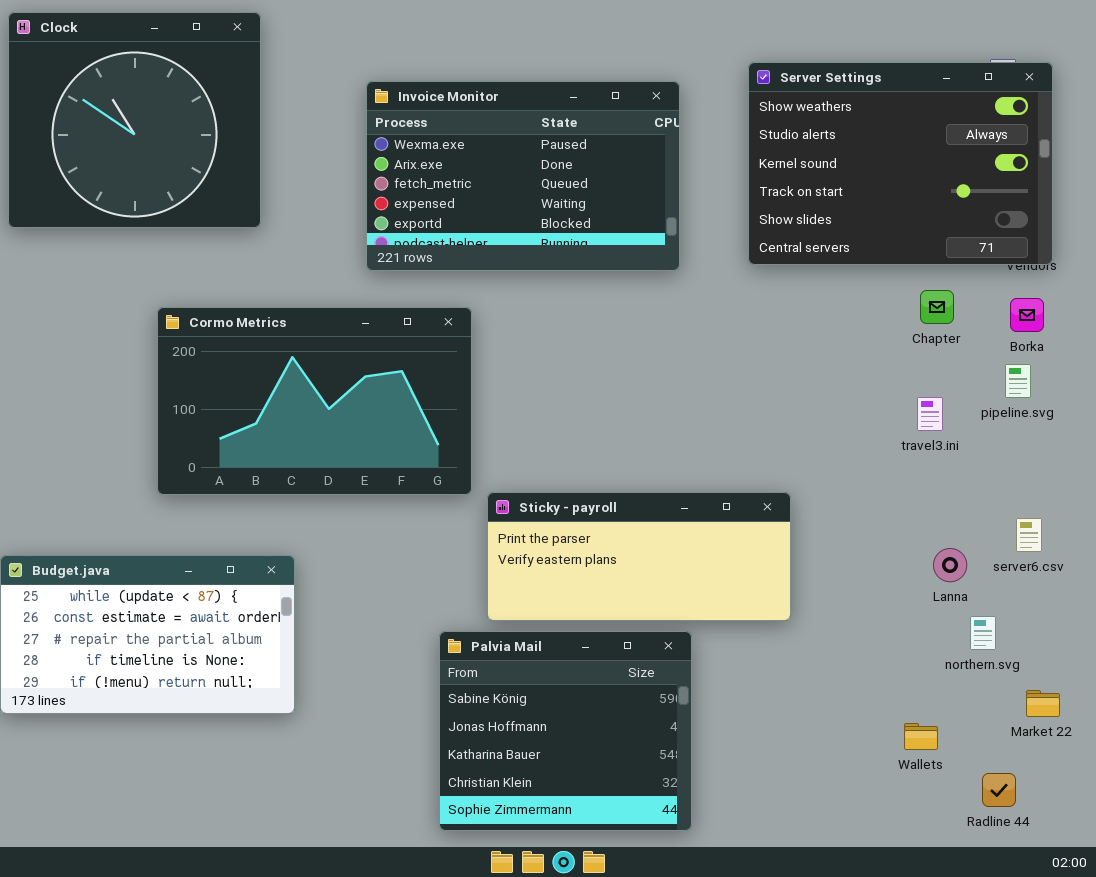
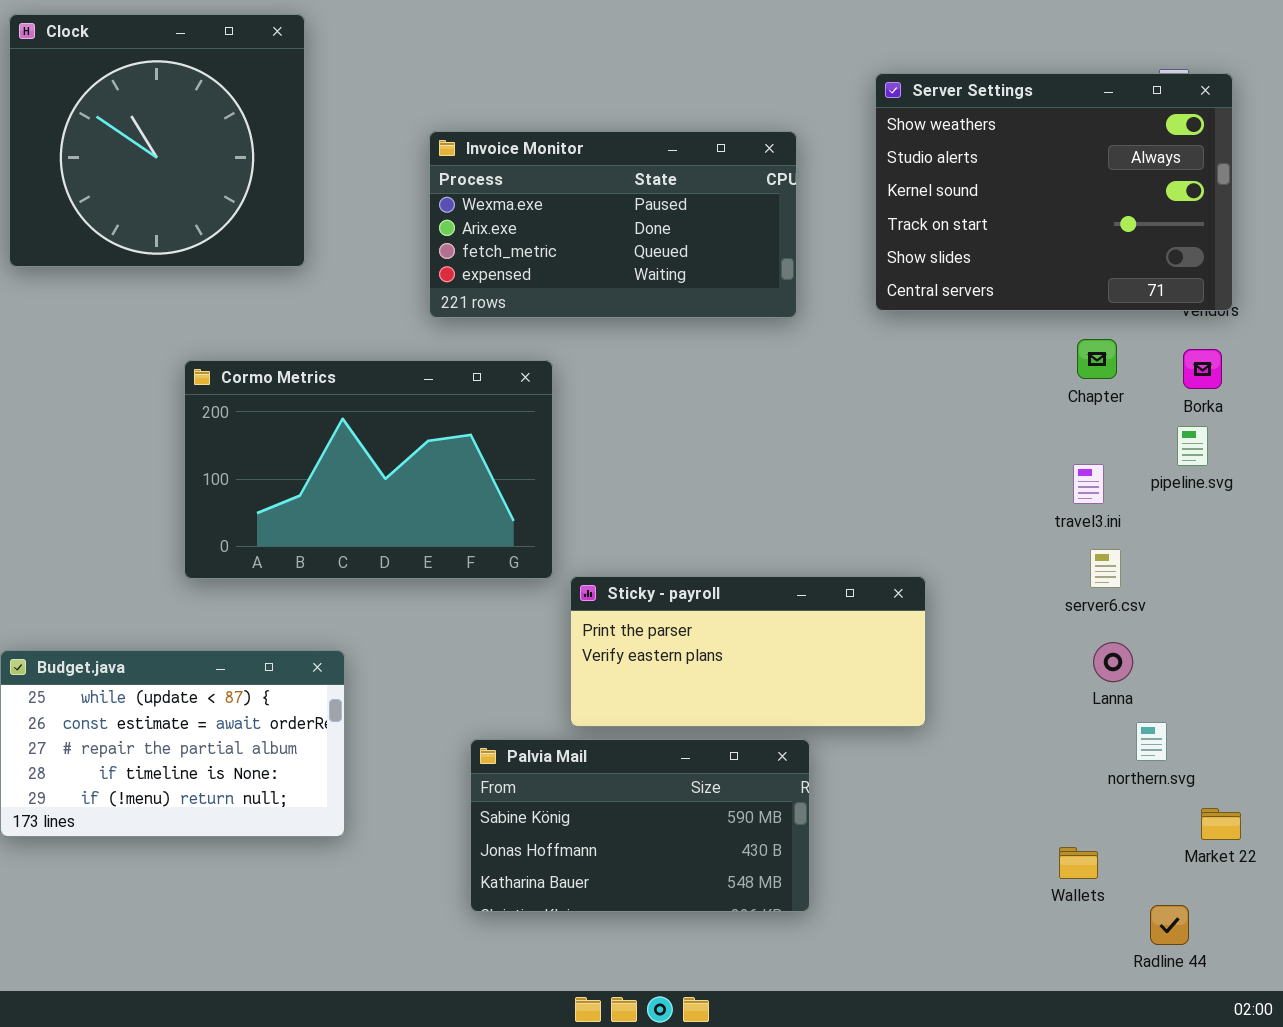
Invoice Monitor: [366,81,680,271] -> [429,131,797,318], resized
server6.csv: [1016,518,1042,552] -> [1090,549,1121,588], moved
Palvia Mail: [439,631,692,831] -> [470,739,810,912], resized

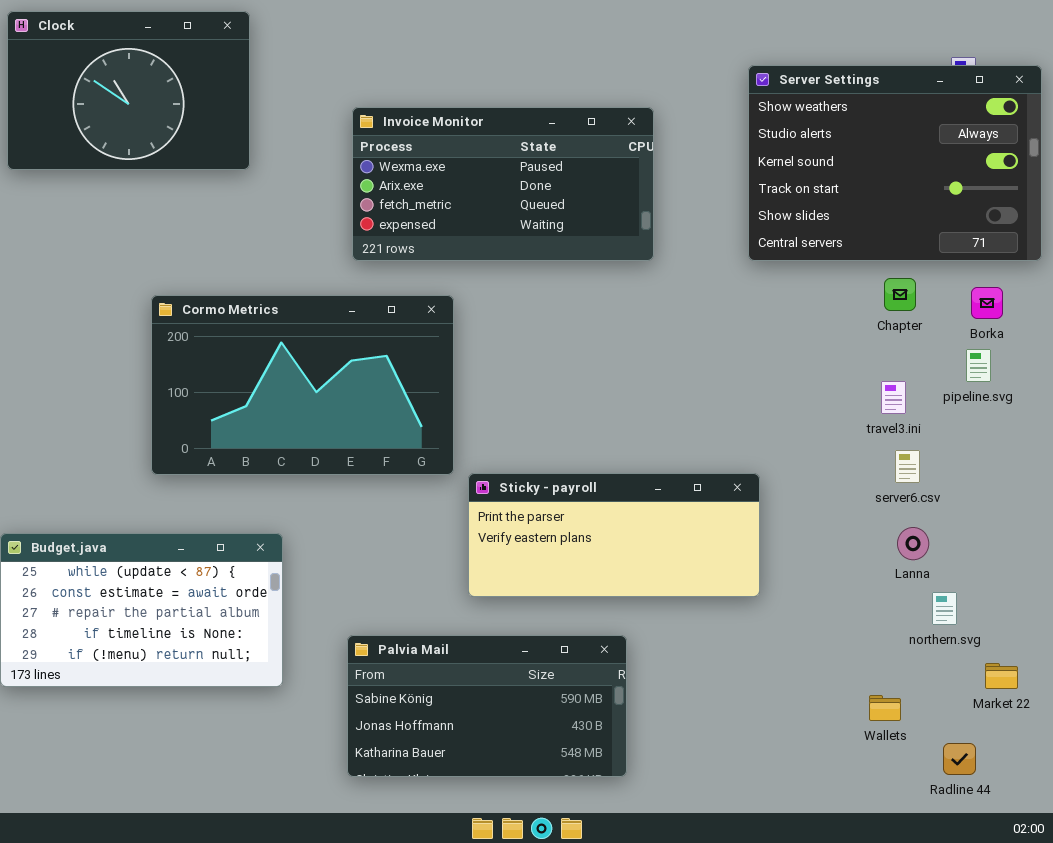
Clock: [9,14,305,267] -> [7,11,250,170], resized
Server Settings: [875,73,1233,311] -> [748,65,1042,261], moved
Palvia Mail: [470,739,810,912] -> [347,635,627,777], moved

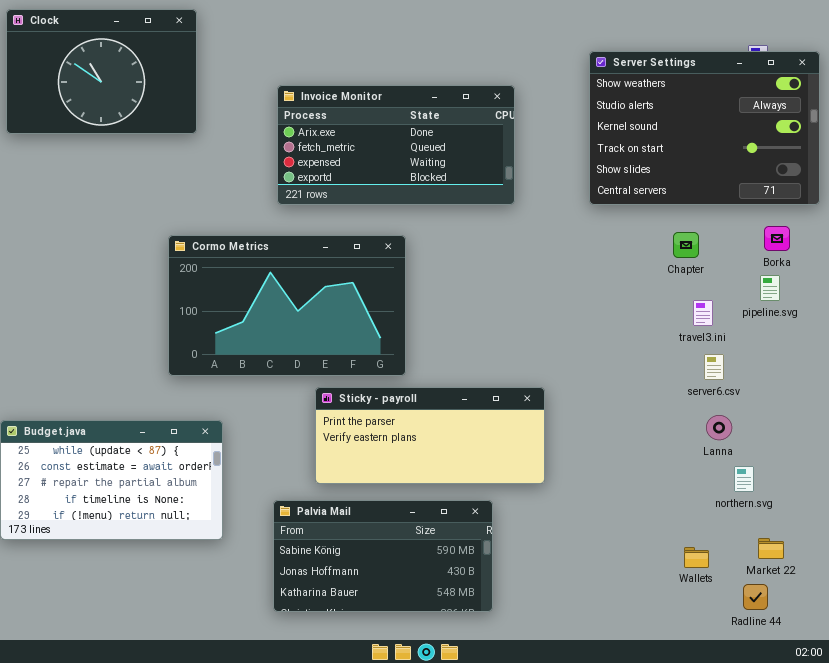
Invoice Monitor: [352,107,654,261] -> [277,85,515,205], scrolled down 1 row
Chapter: [884,278,916,311] -> [673,232,699,258], moved
Cormo Metrics: [151,295,454,475] -> [168,235,406,376], moved
Sticky - payroll: [468,473,760,597] -> [315,387,545,484], moved
Market 22: [985,663,1018,689] -> [758,538,784,559], moved

